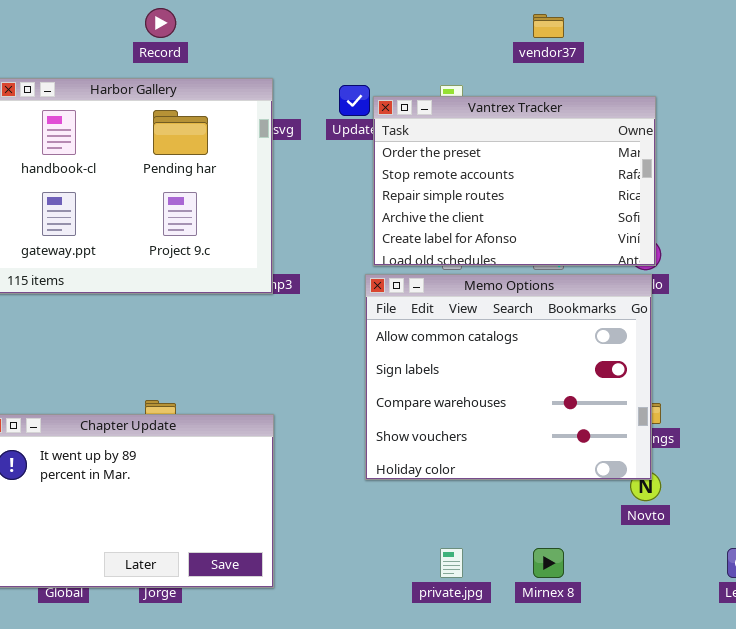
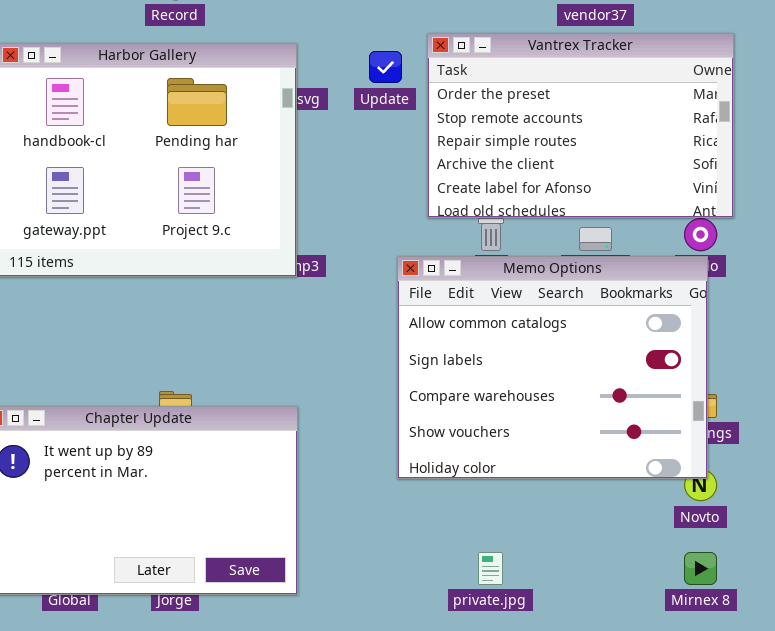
Vantrex Tracker: [373,96,656,266] -> [427,33,734,218], moved
Mirnex 8: [533,548,564,578] -> [684,552,717,585], moved

